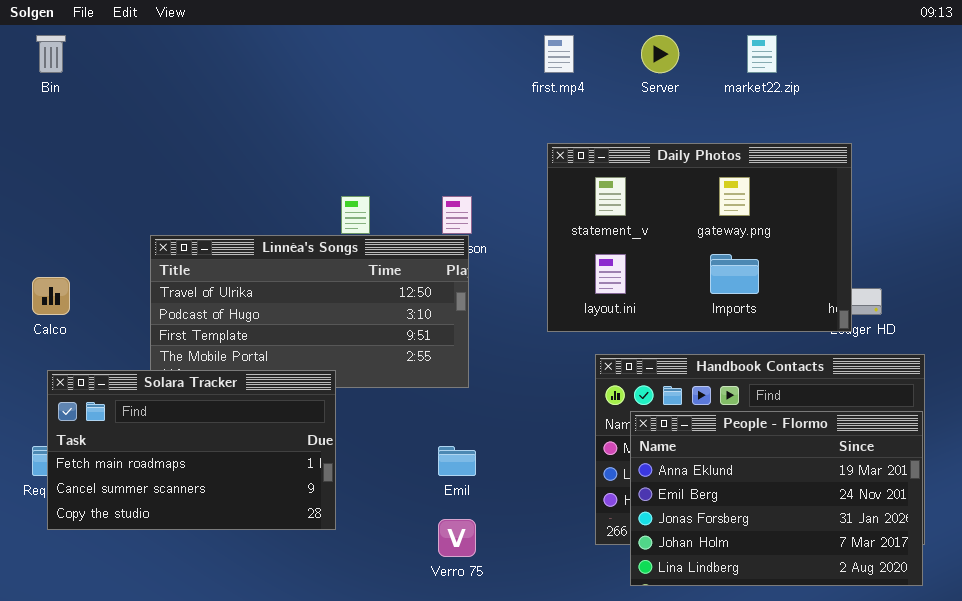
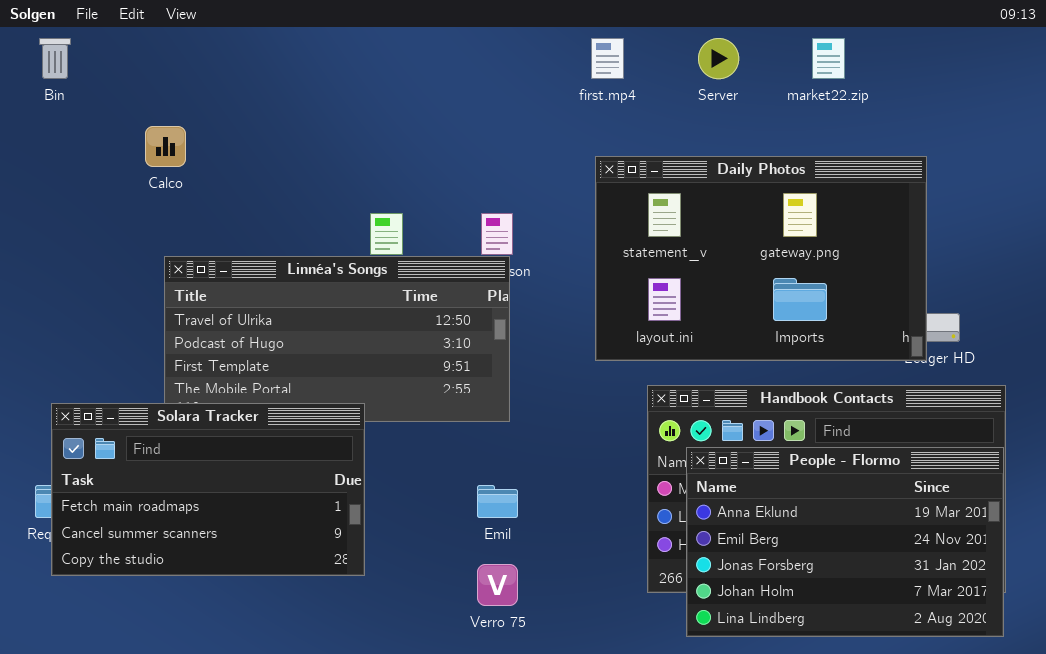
Calco: [32,277,70,315] -> [145,126,186,167], moved

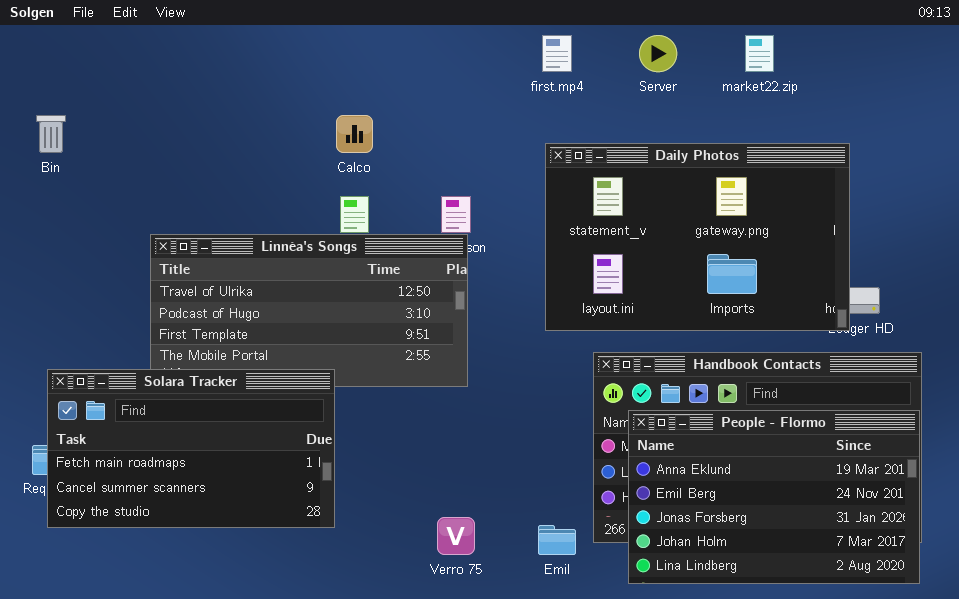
Bin: [39,38,71,79] -> [36,115,66,153], moved
Calco: [145,126,186,167] -> [336,115,373,153], moved
Emil: [477,485,518,518] -> [538,525,576,555], moved

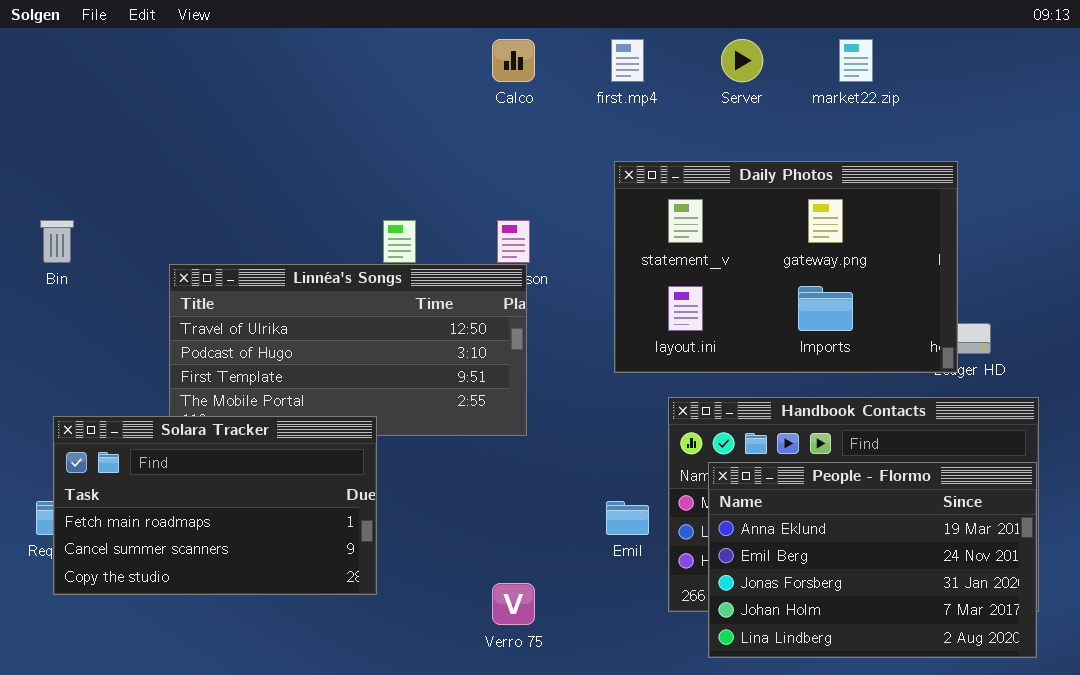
Bin: [36,115,66,153] -> [40,220,74,263], moved
Calco: [336,115,373,153] -> [492,39,535,82], moved
Emil: [538,525,576,555] -> [606,501,649,535], moved

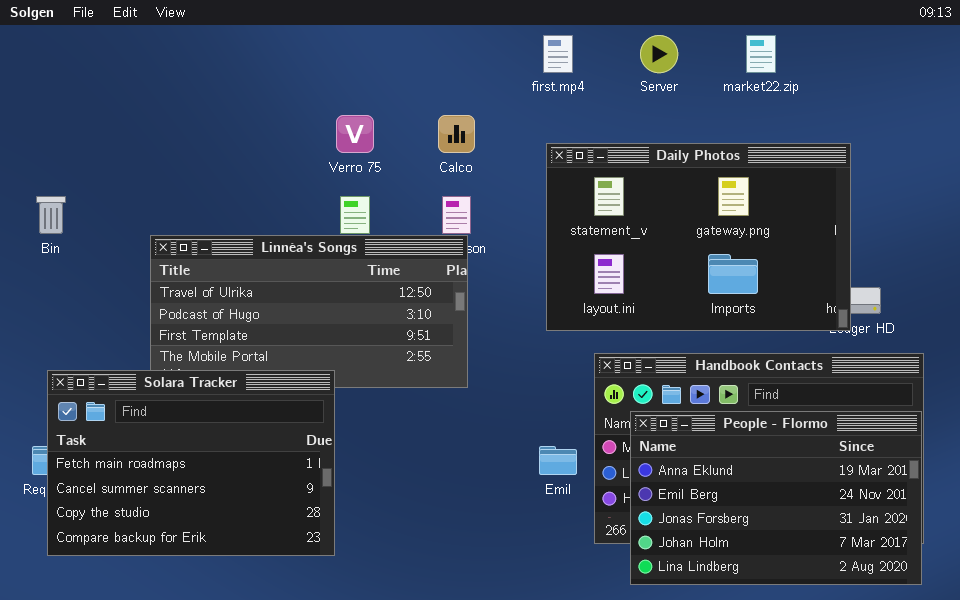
Calco: [492,39,535,82] -> [438,115,475,153], moved
Solara Tracker: [53,416,377,595] -> [47,370,335,556], resized
Verro 75: [492,583,535,625] -> [336,115,374,153], moved

